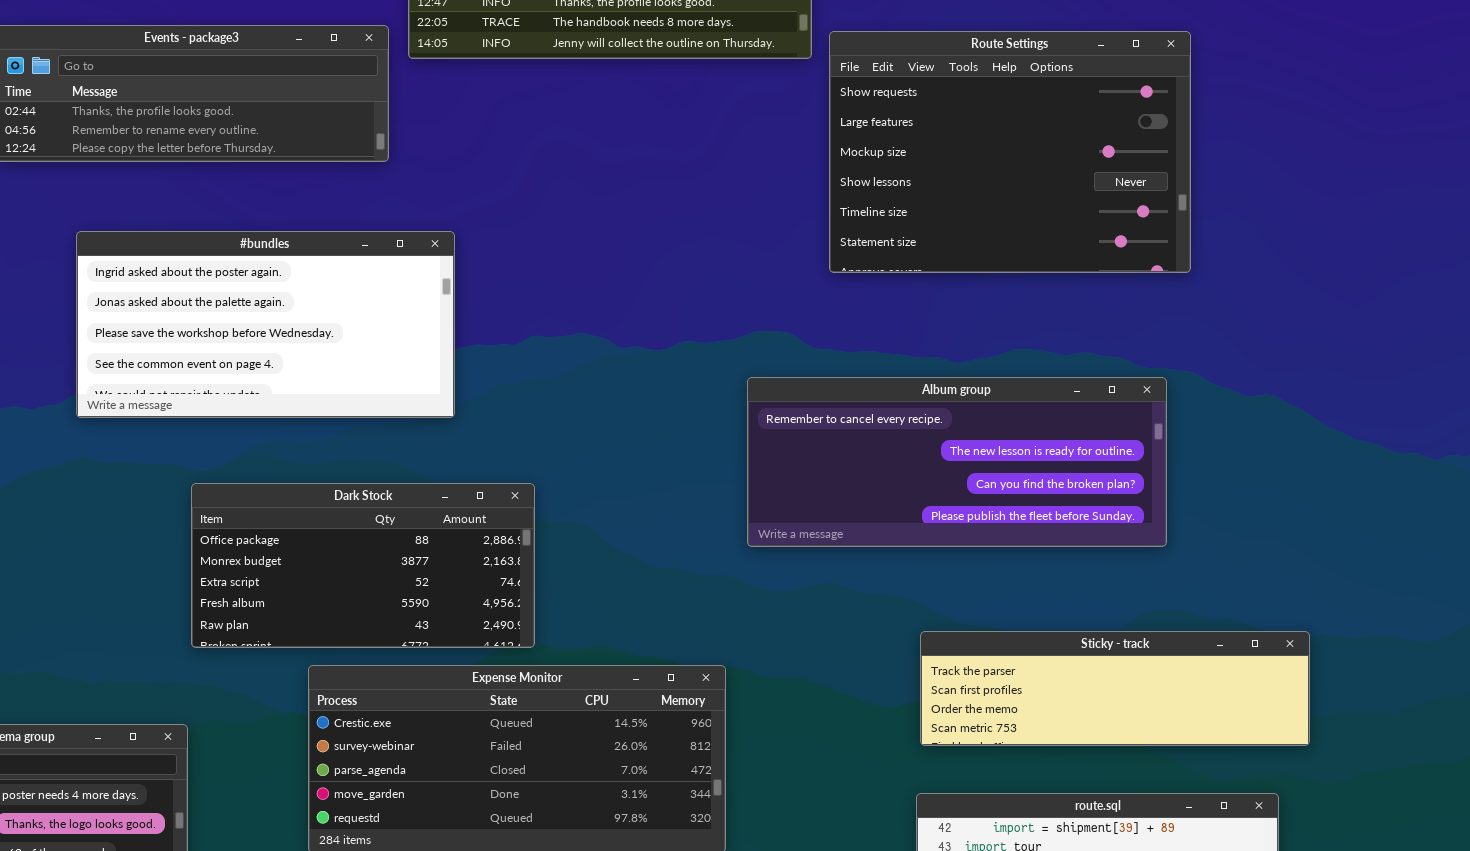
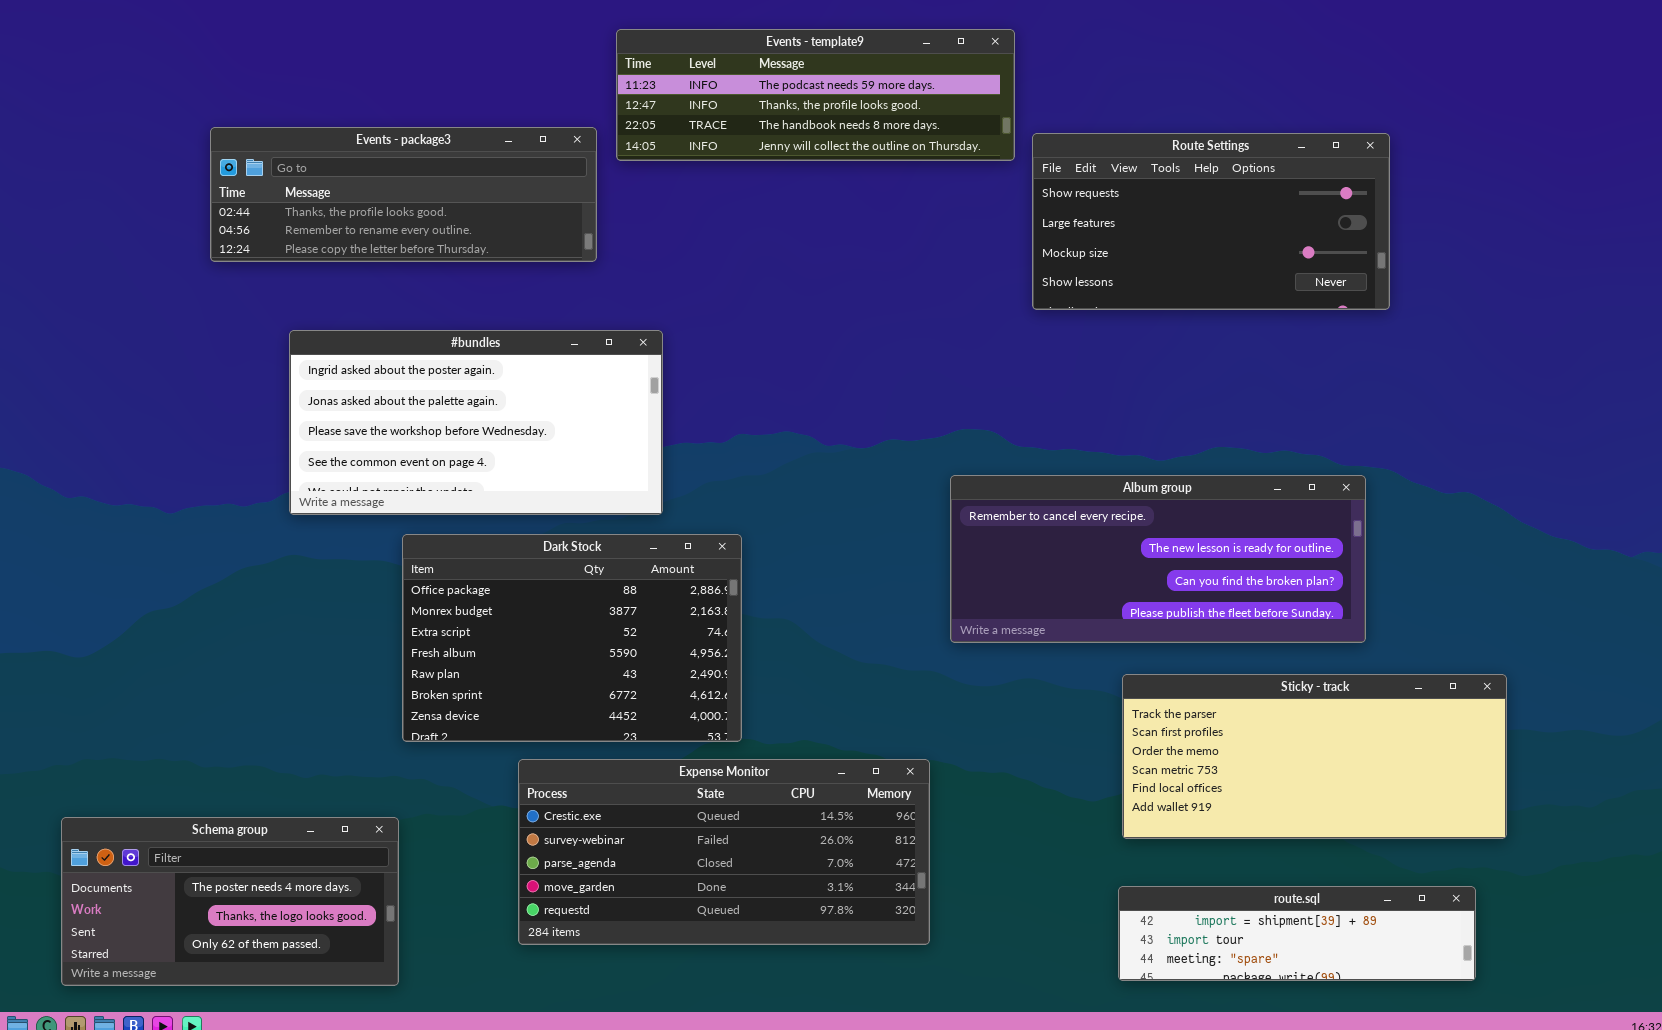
Route Settings: [829,31,1191,273] -> [1032,133,1390,310], resized
Dark Stock: [191,483,535,648] -> [402,534,742,742], resized
Sticky - track: [920,631,1310,746] -> [1122,674,1507,839], resized

